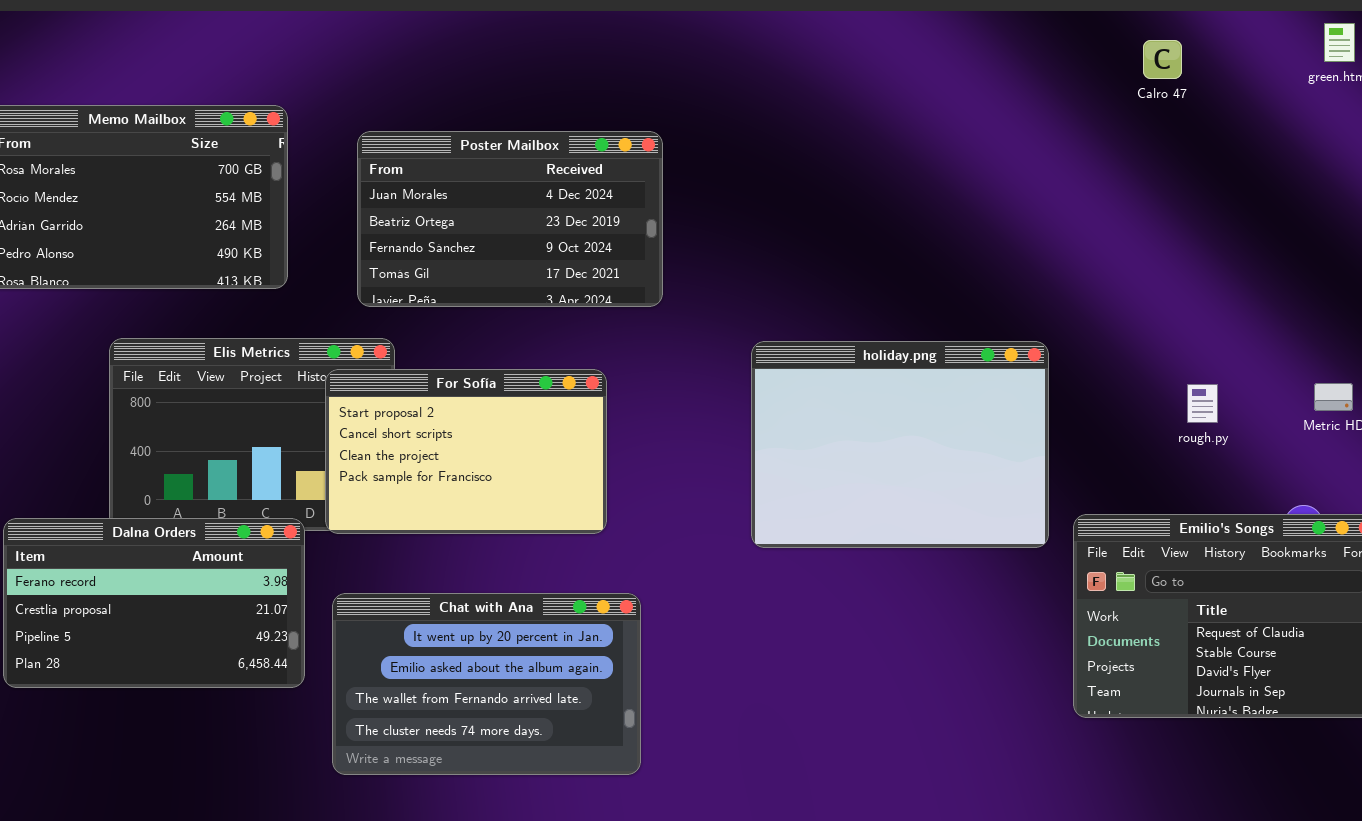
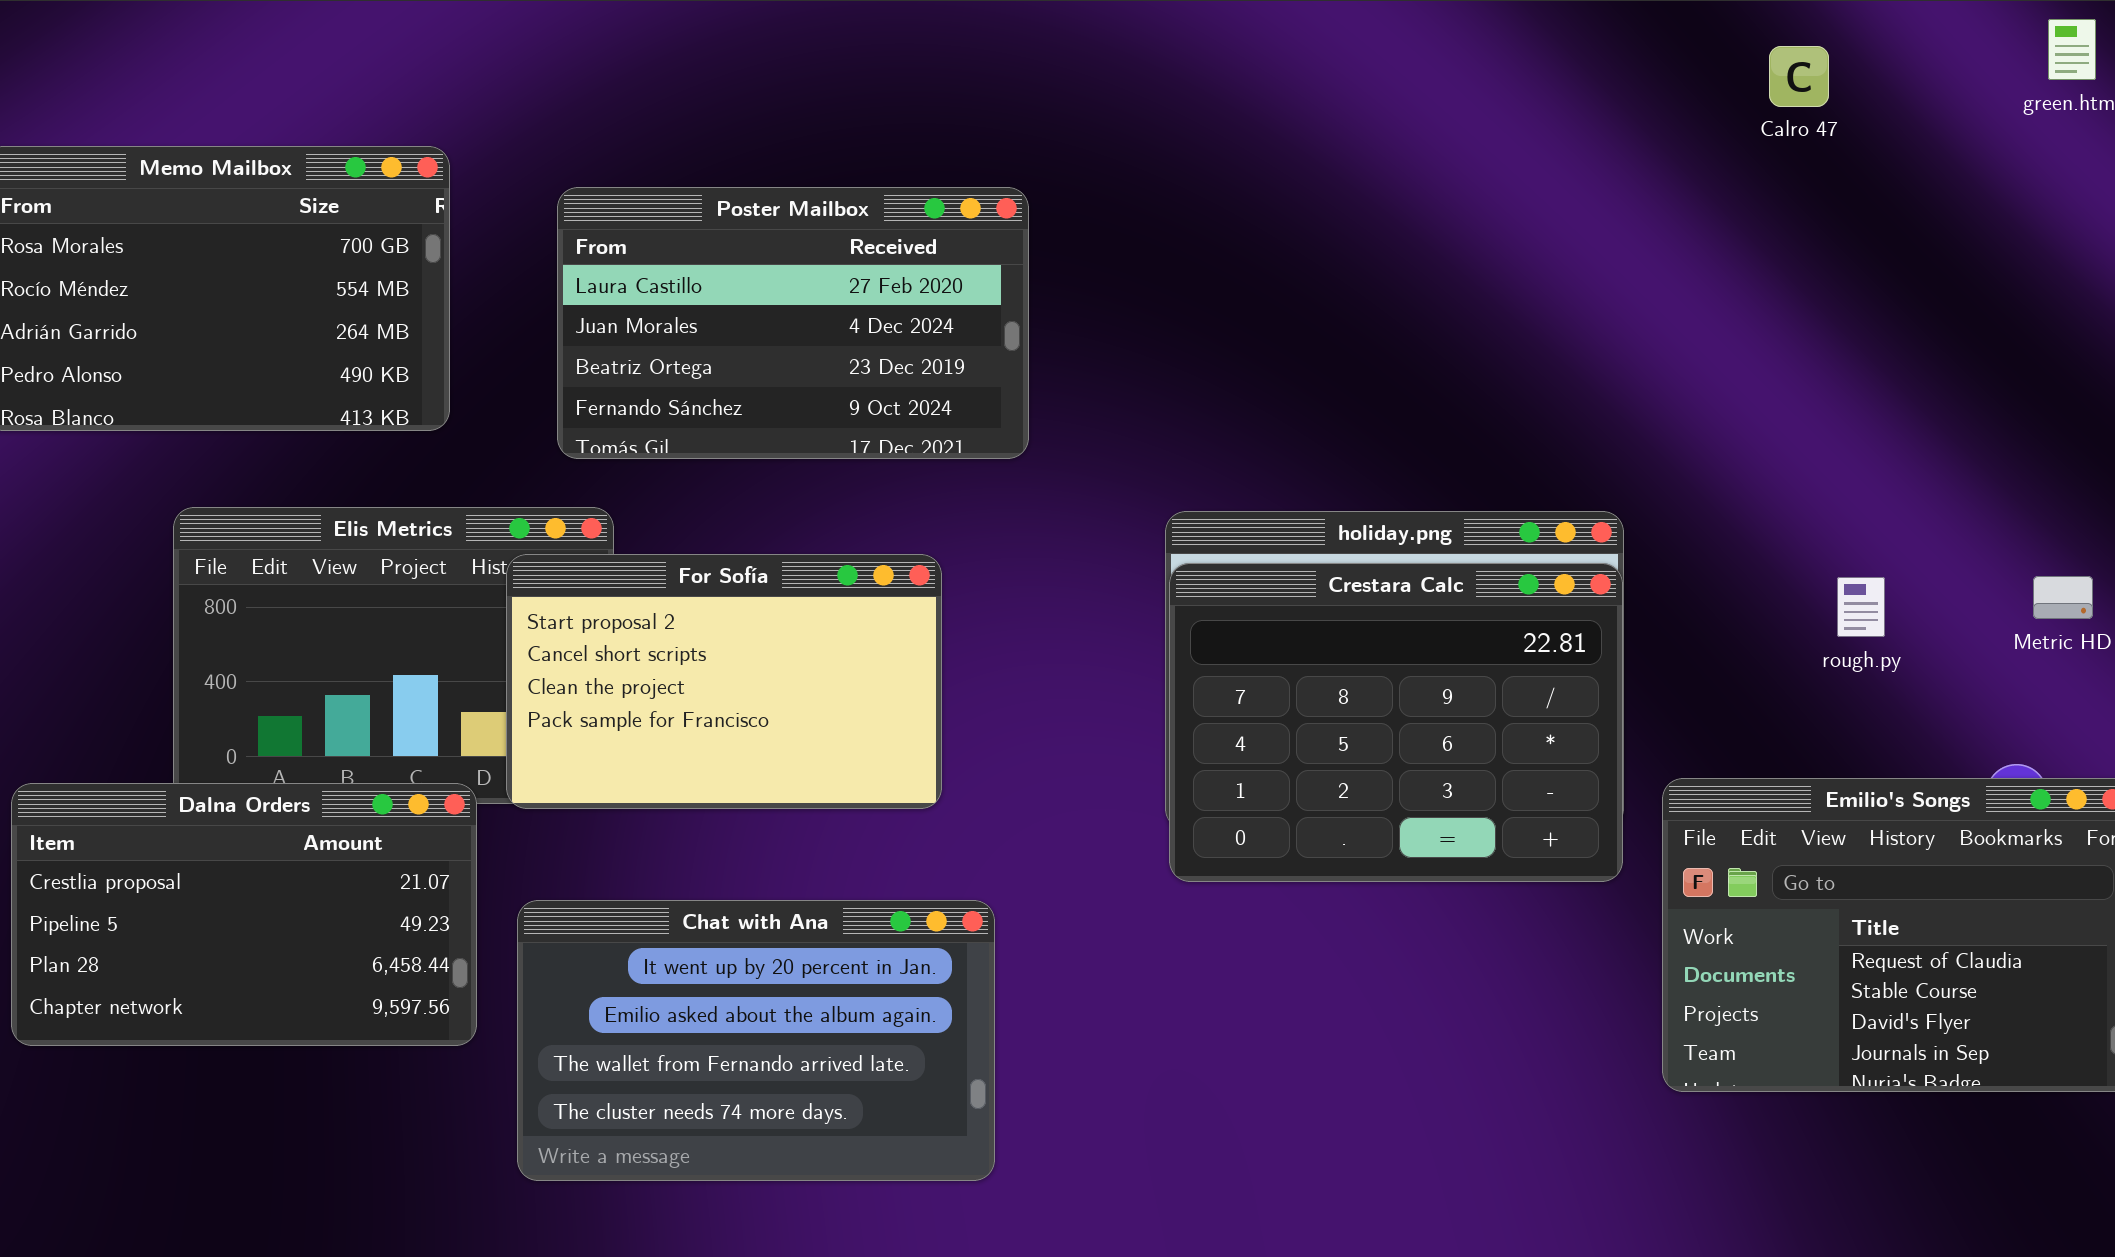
Poster Mailbox: [357,131,663,307] -> [557,187,1029,459], scrolled up 1 row
Crestara Calc: none -> [1169,563,1623,882], opened
Dalna Orders: [3,518,305,688] -> [11,783,477,1046], scrolled down 1 row

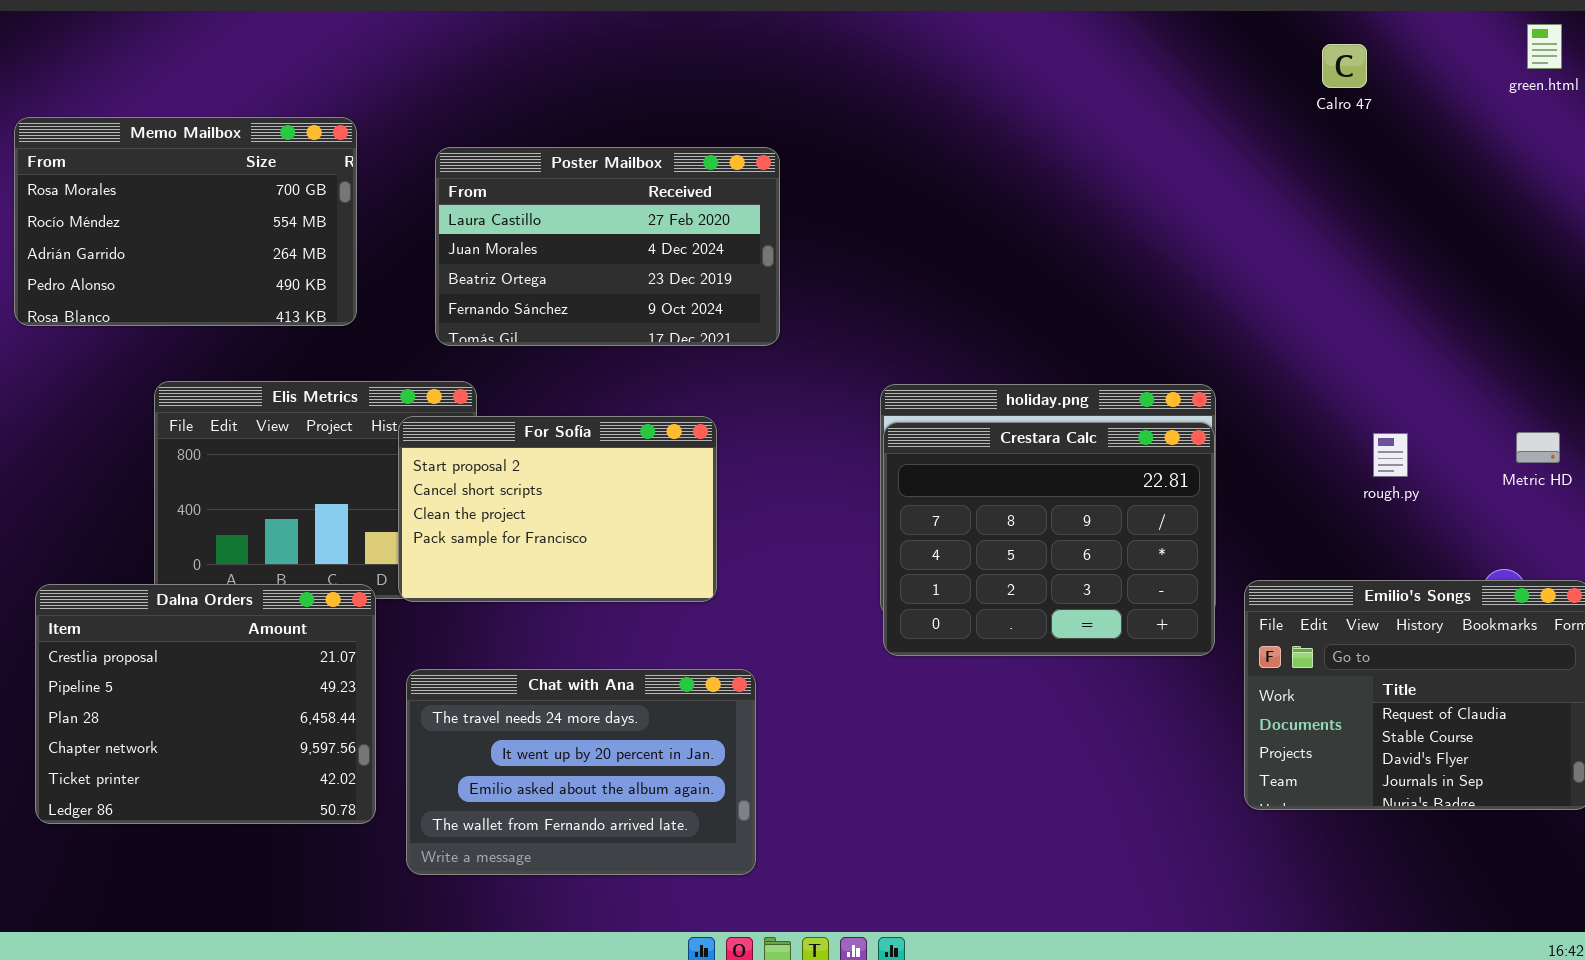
Dalna Orders: [11,783,477,1046] -> [35,584,376,824], resized
Chat with Ana: [517,900,995,1181] -> [406,669,756,875], scrolled up 1 row

